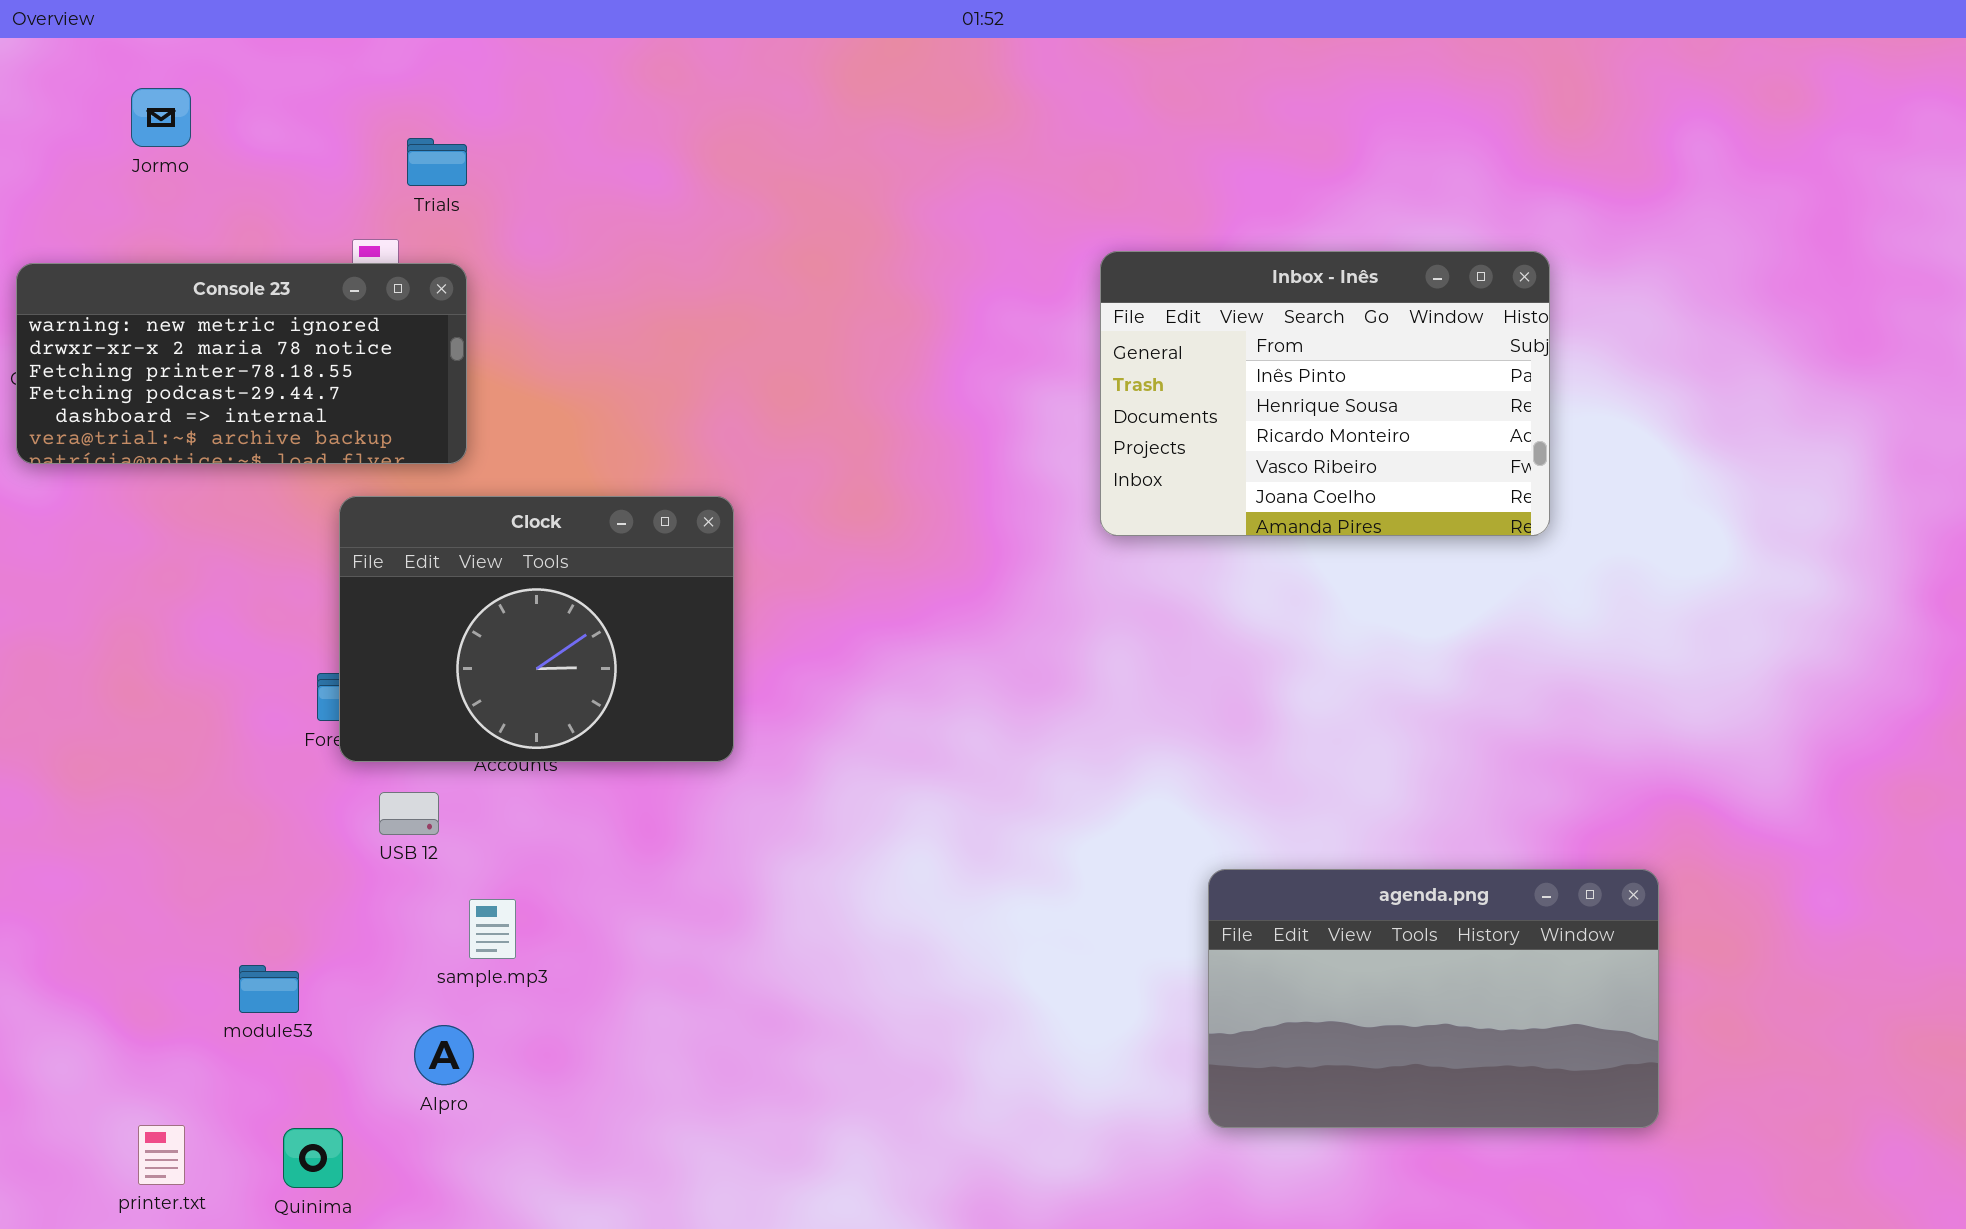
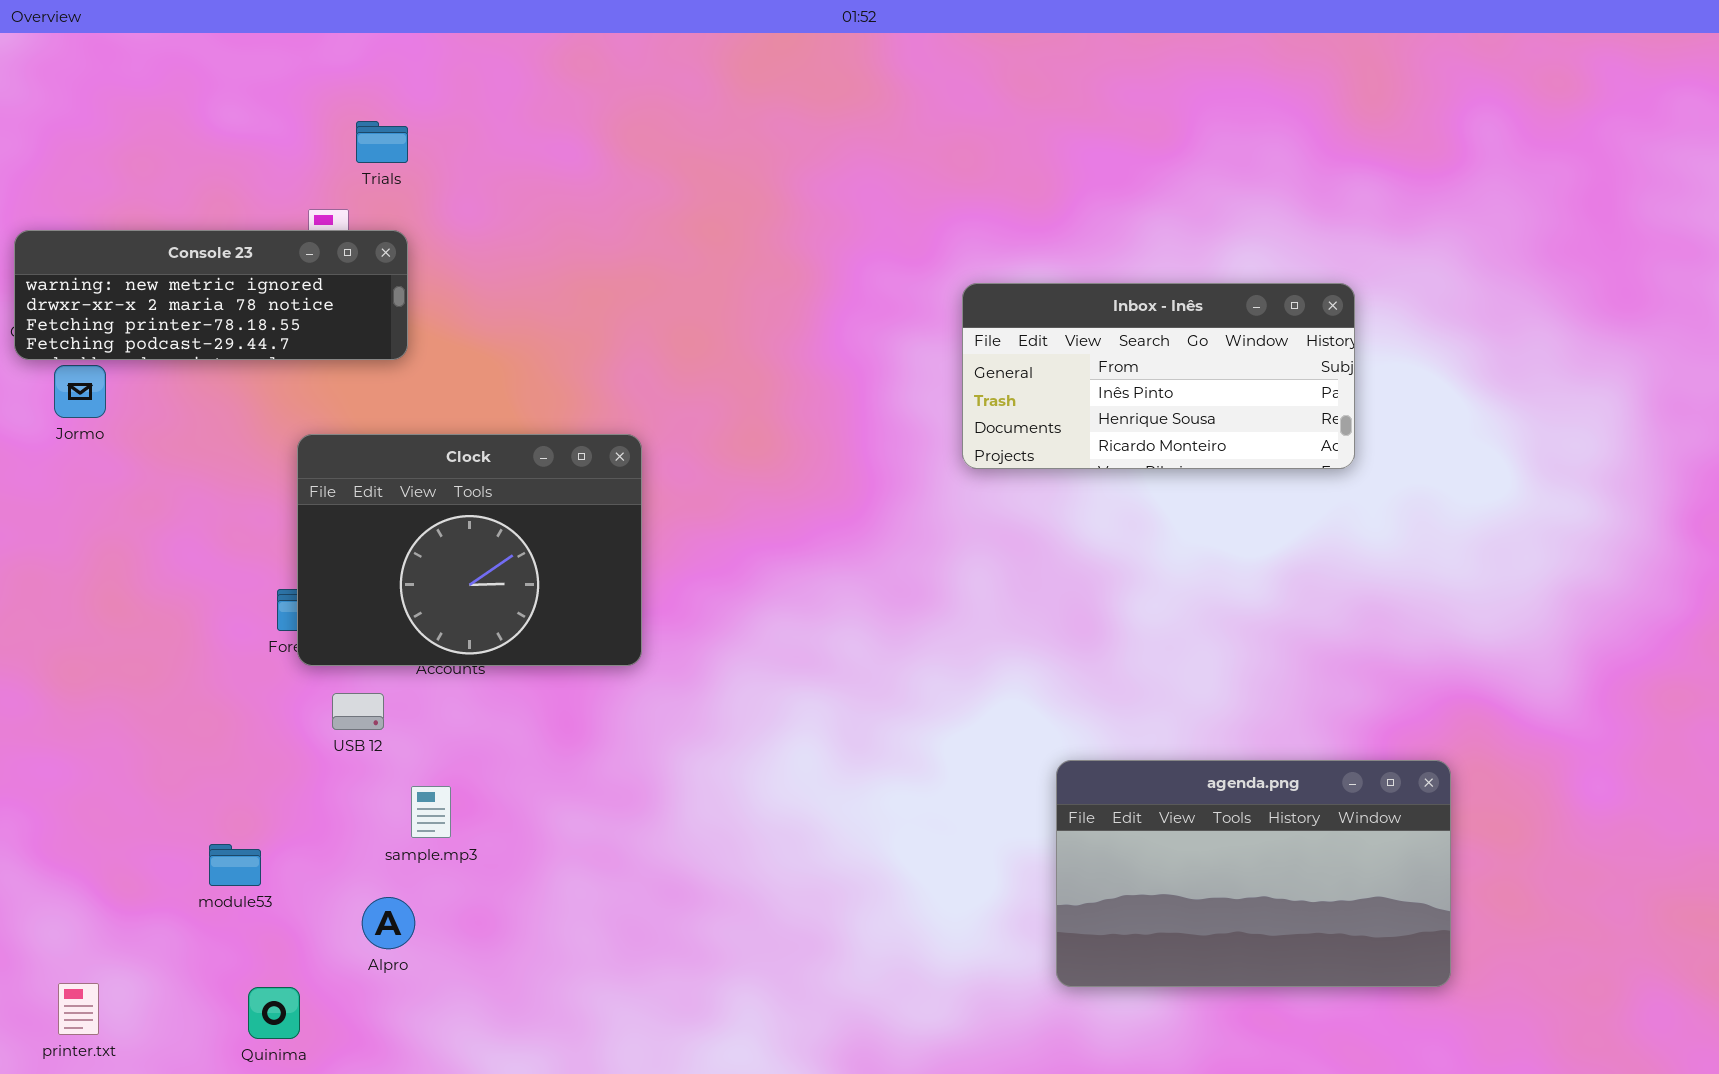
Jormo: [131,88,191,147] -> [54,365,106,418], moved
Inbox - Inês: [1100,251,1550,536] -> [962,283,1355,469], resized
Console 23: [16,263,467,464] -> [14,230,408,360], resized
printer.txt: [138,1125,185,1185] -> [58,983,99,1035], moved

